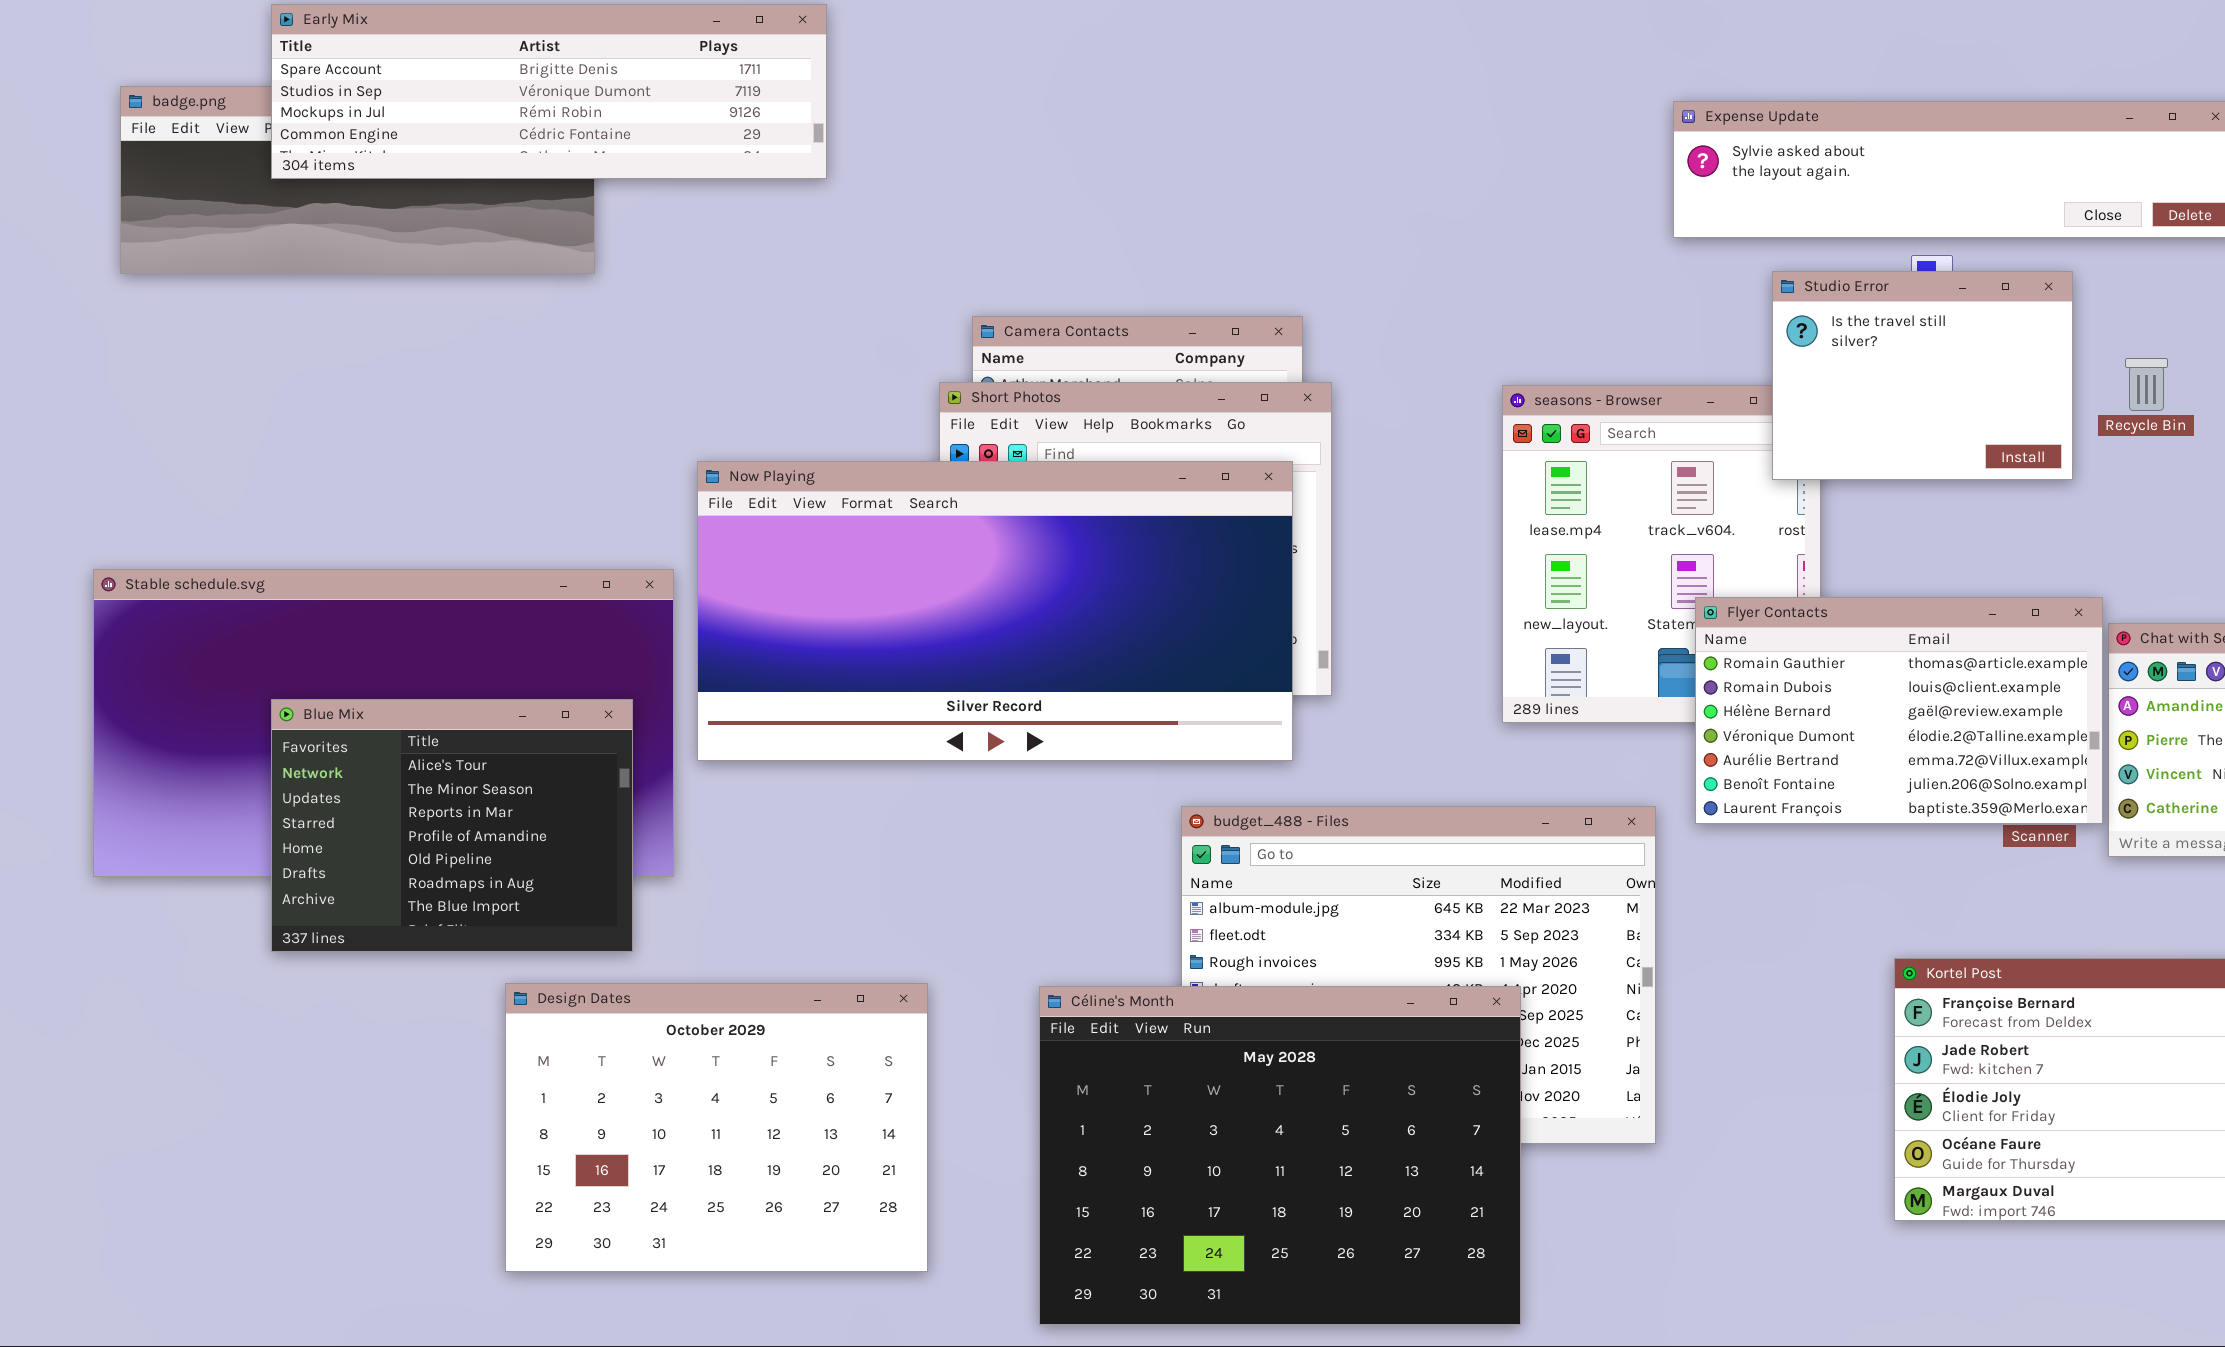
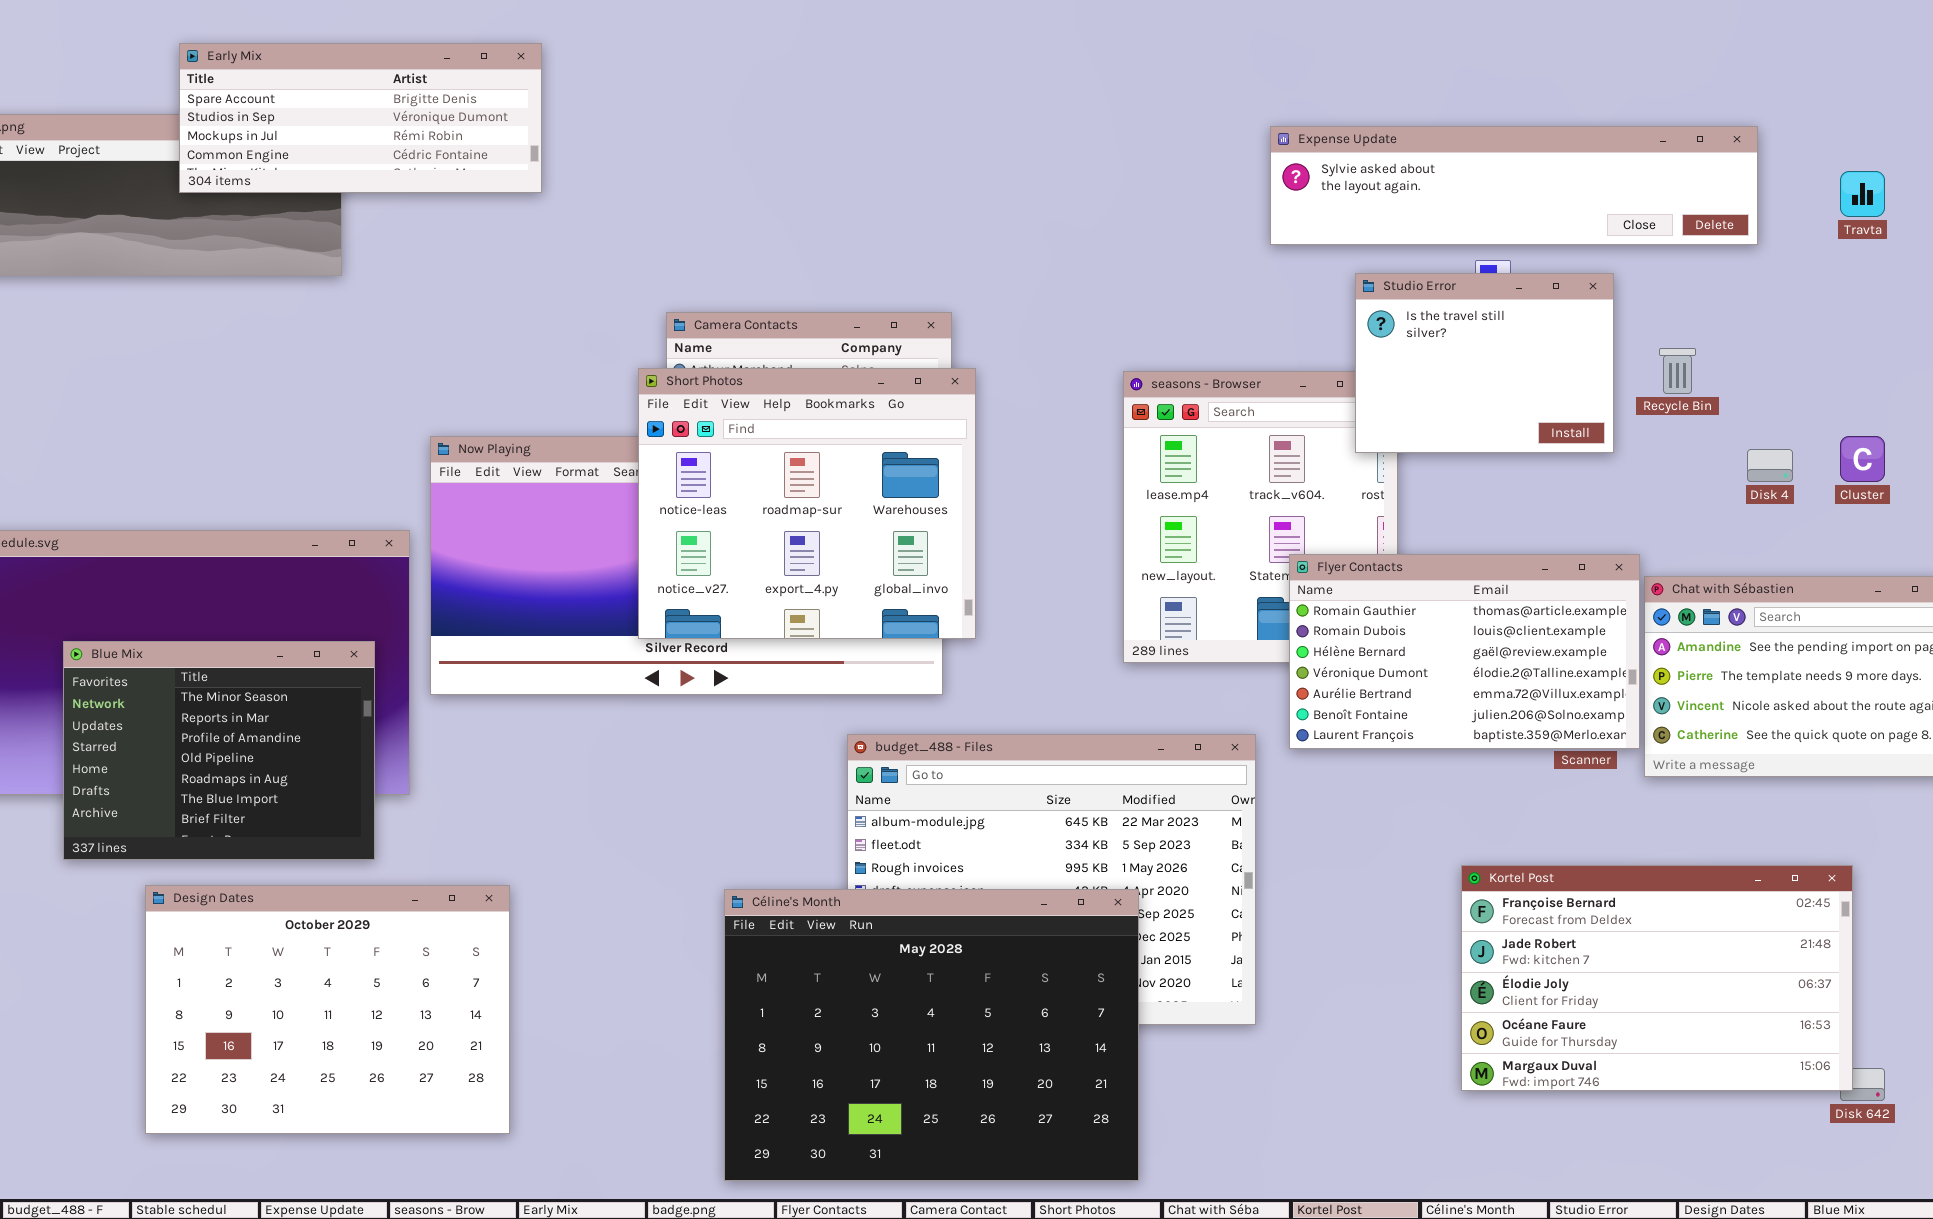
Early Mix: [271,4,827,179] -> [179,43,542,193], resized
Short Photos: [939,382,1332,696] -> [638,368,976,639], raised
Blue Mix: [271,699,633,952] -> [63,641,375,860], scrolled down 1 row
Design Dates: [505,983,928,1272] -> [145,885,510,1134], moved

